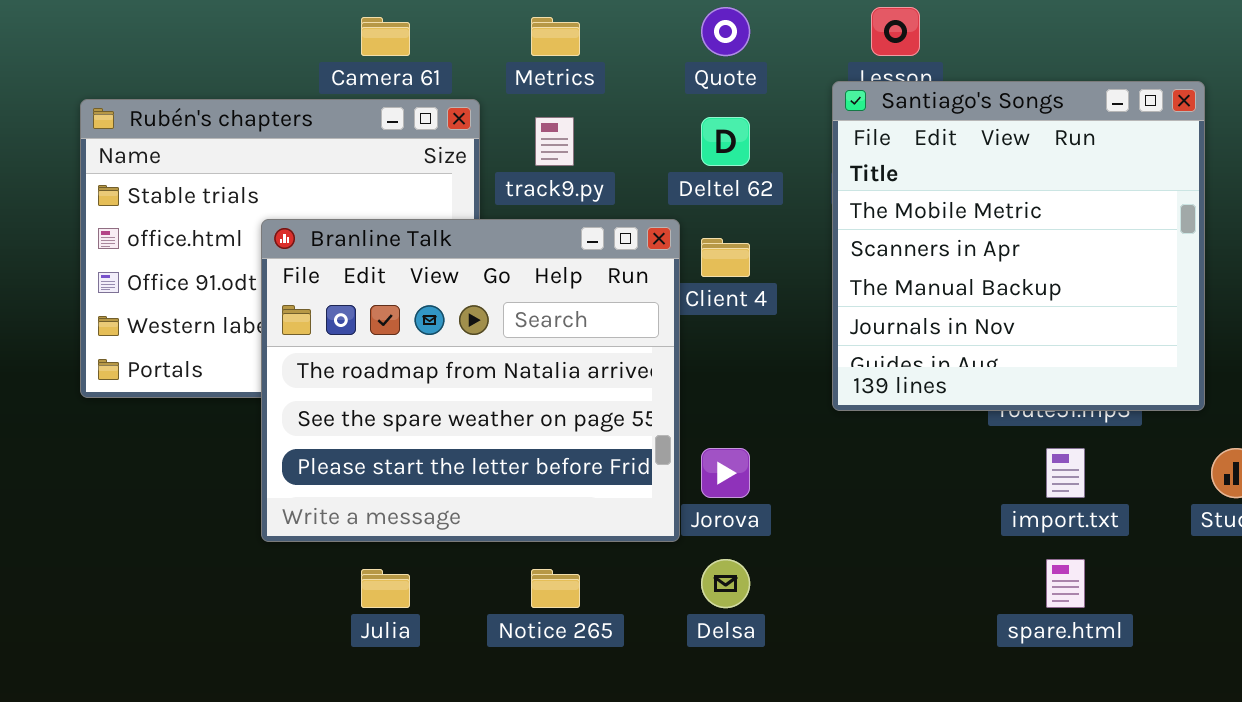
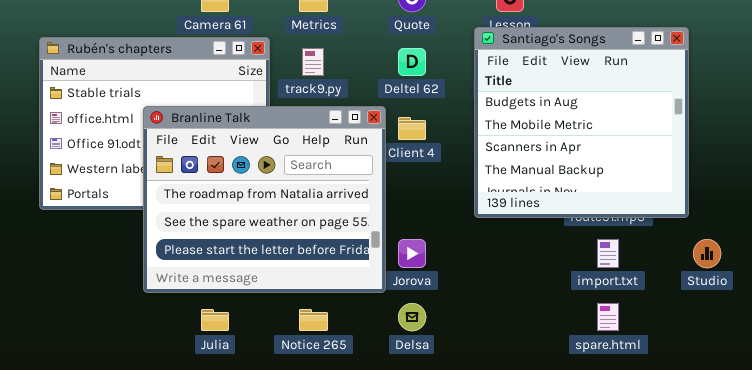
Santiago's Songs: [832,81,1205,411] -> [474,27,689,218], scrolled up 1 row

